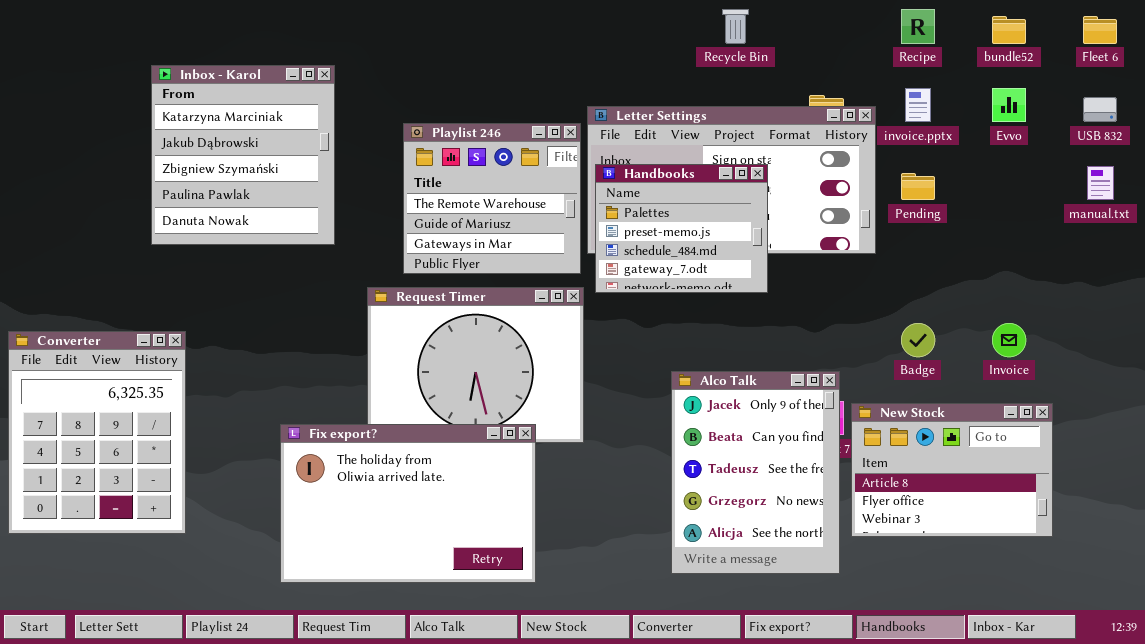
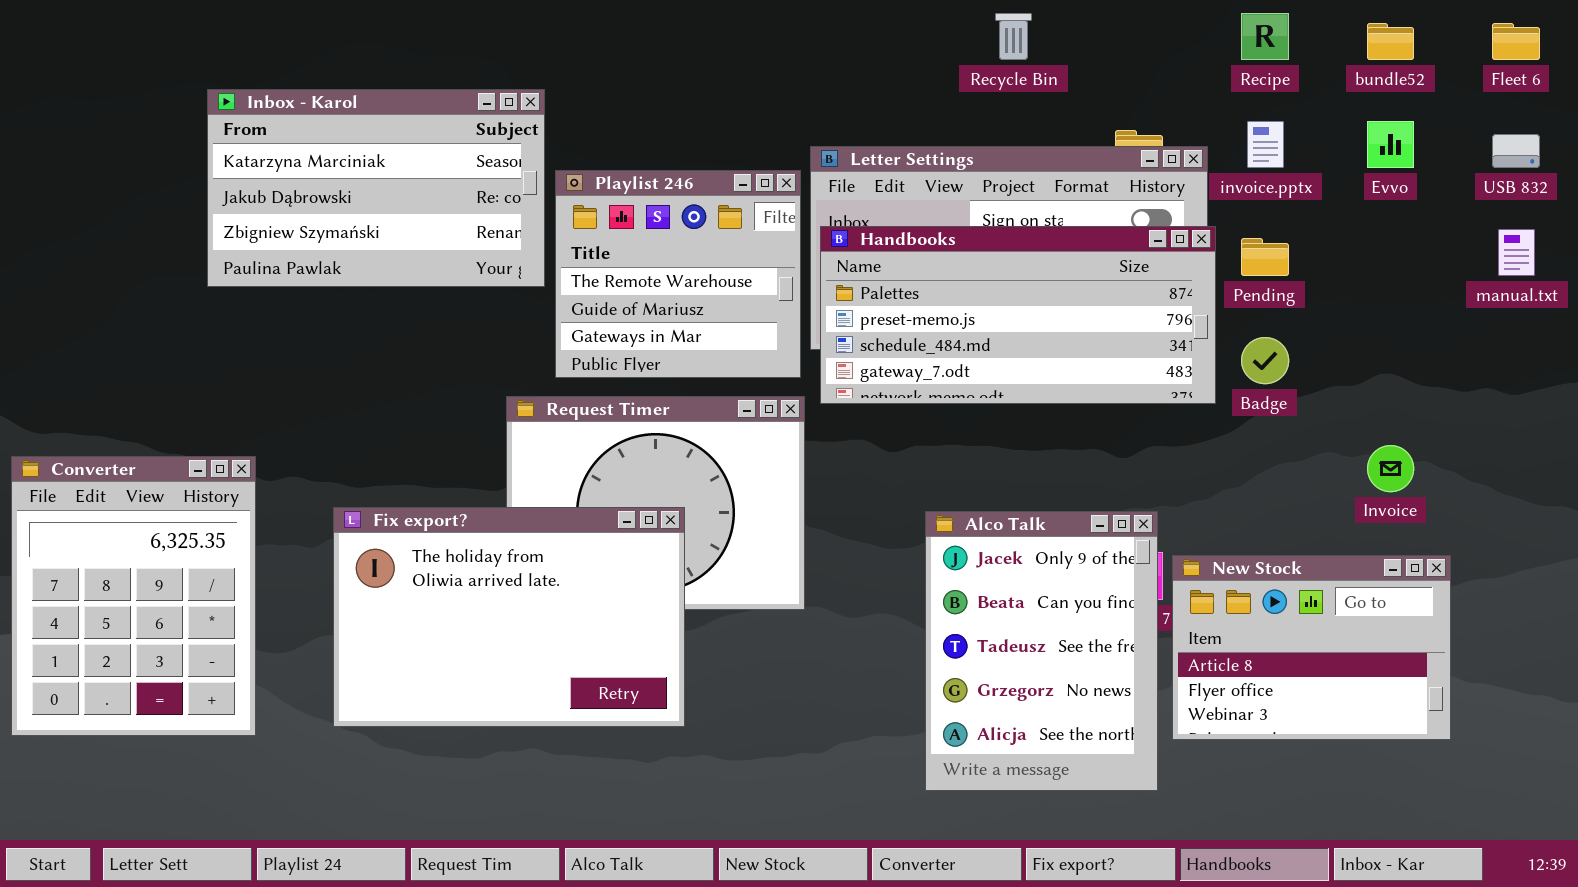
Inbox - Karol: [151,65,335,245] -> [207,89,545,287], resized
Handbooks: [595,164,768,293] -> [820,226,1216,404], resized
Badge: [901,323,935,357] -> [1241,337,1289,384], moved
Fix export?: [280,424,536,583] -> [333,507,685,727], moved

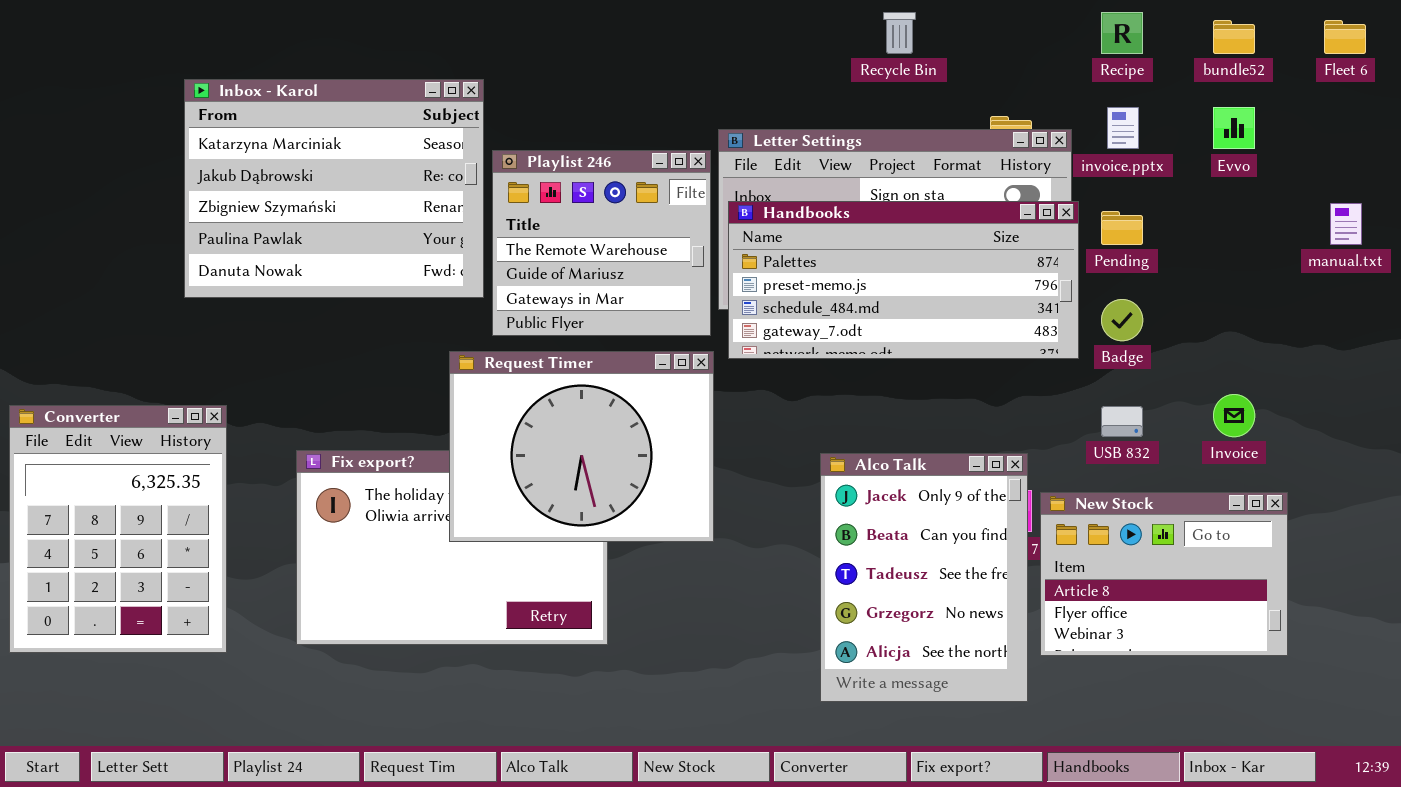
Inbox - Karol: [207,89,545,287] -> [184,79,484,298], resized
USB 832: [1492,134,1540,168] -> [1101,406,1143,437], moved
Request Timer: [506,396,805,610] -> [449,351,714,542], raised

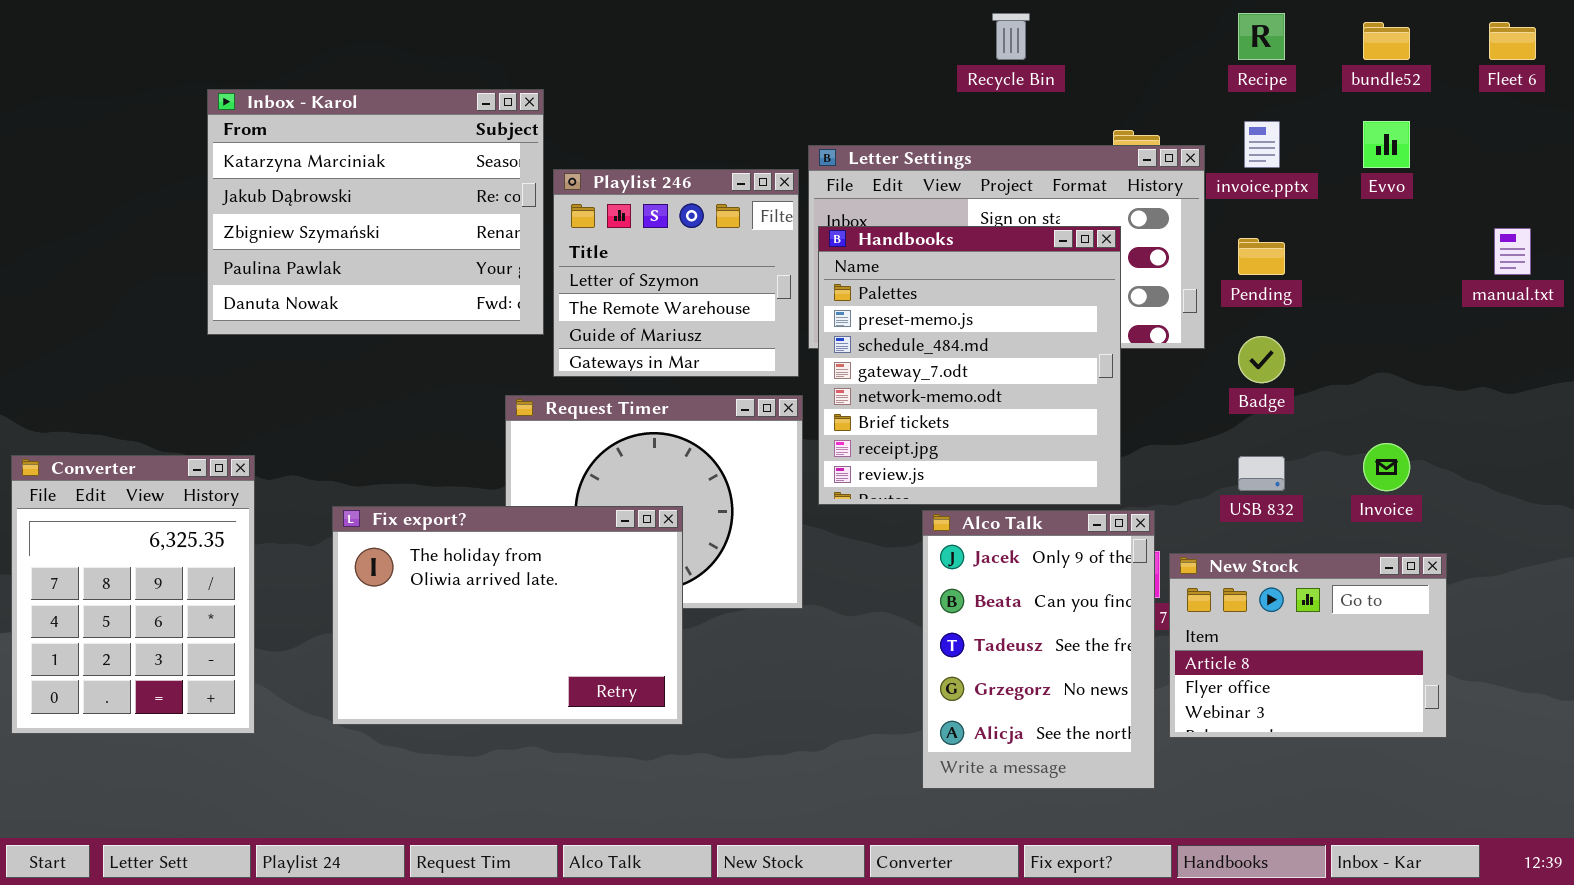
Playlist 246: [492,150,711,336] -> [553,169,799,377], scrolled up 1 row
Handbooks: [728,201,1079,359] -> [818,226,1121,505], resized
Fix export?: [296,450,608,645] -> [332,506,683,725], raised

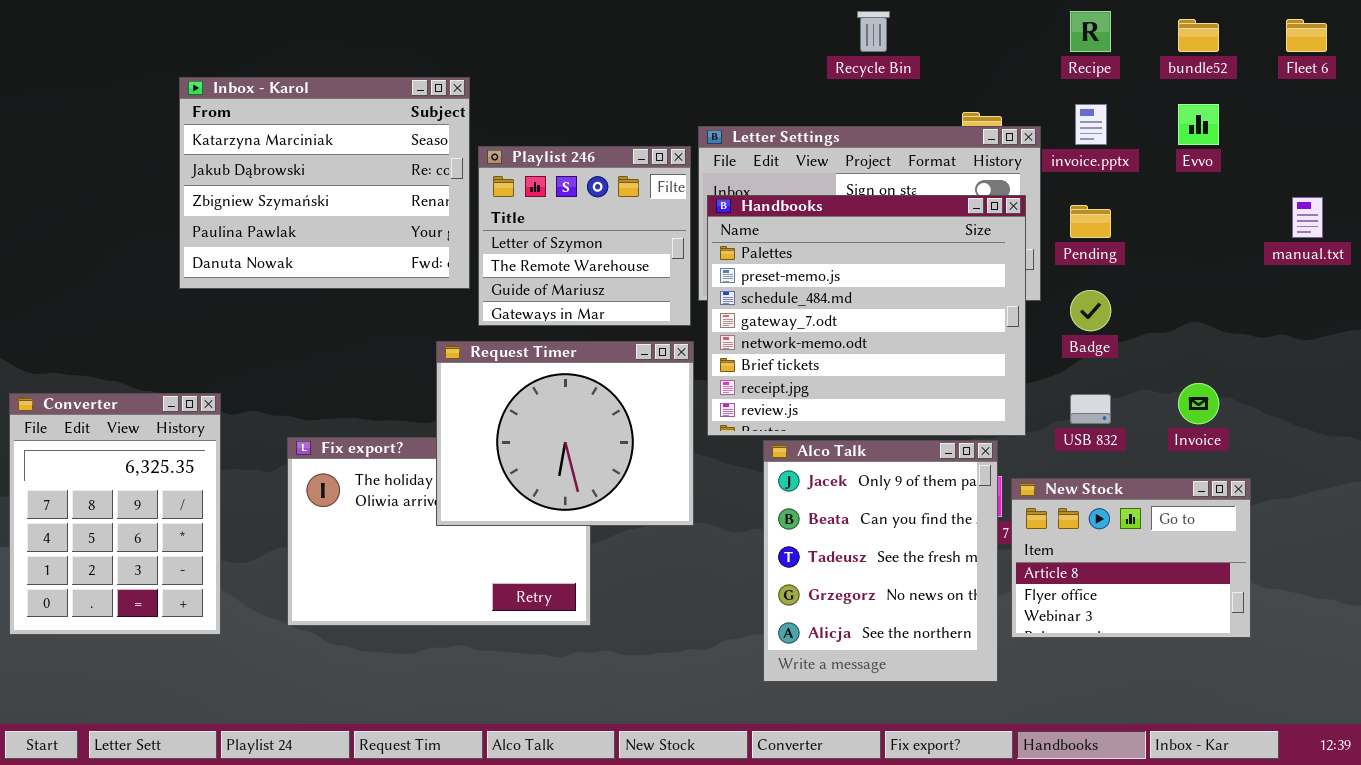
Handbooks: [818,226,1121,505] -> [707,195,1026,436], resized
Request Timer: [505,395,803,609] -> [436,341,694,526], raised
Alco Talk: [922,510,1155,789] -> [763,440,998,682], resized

